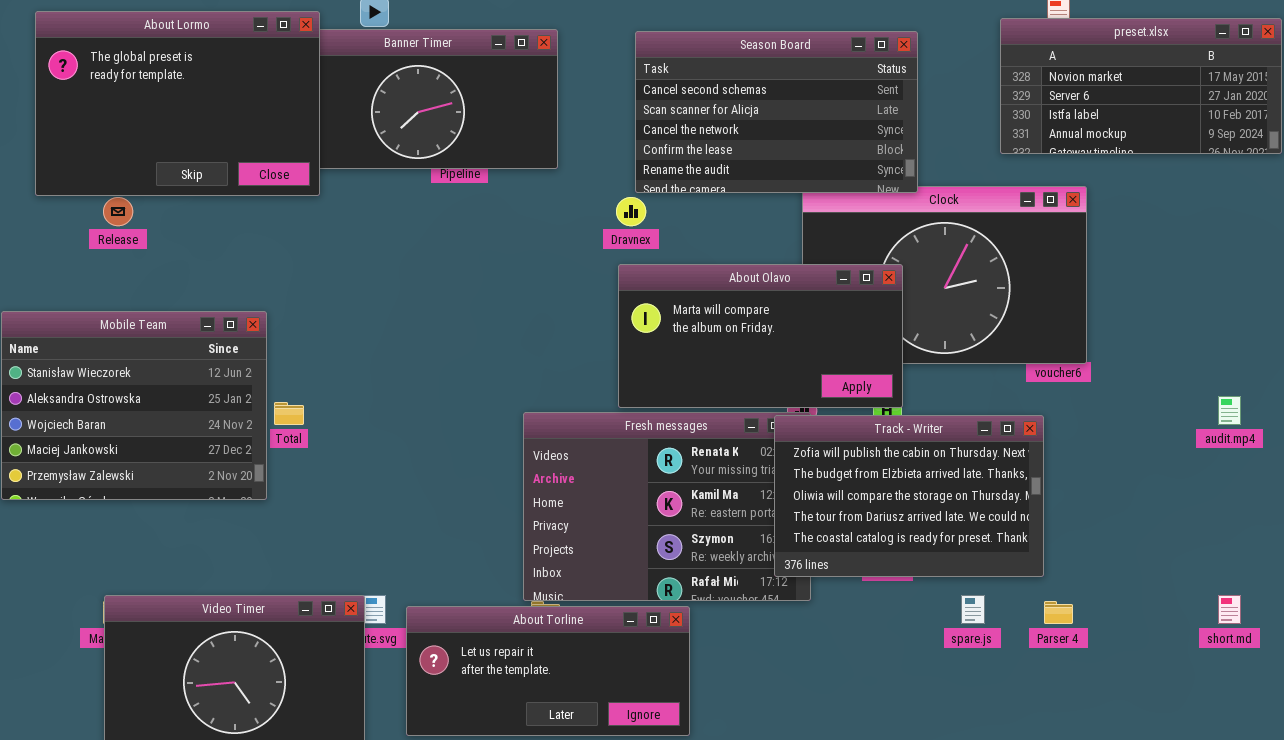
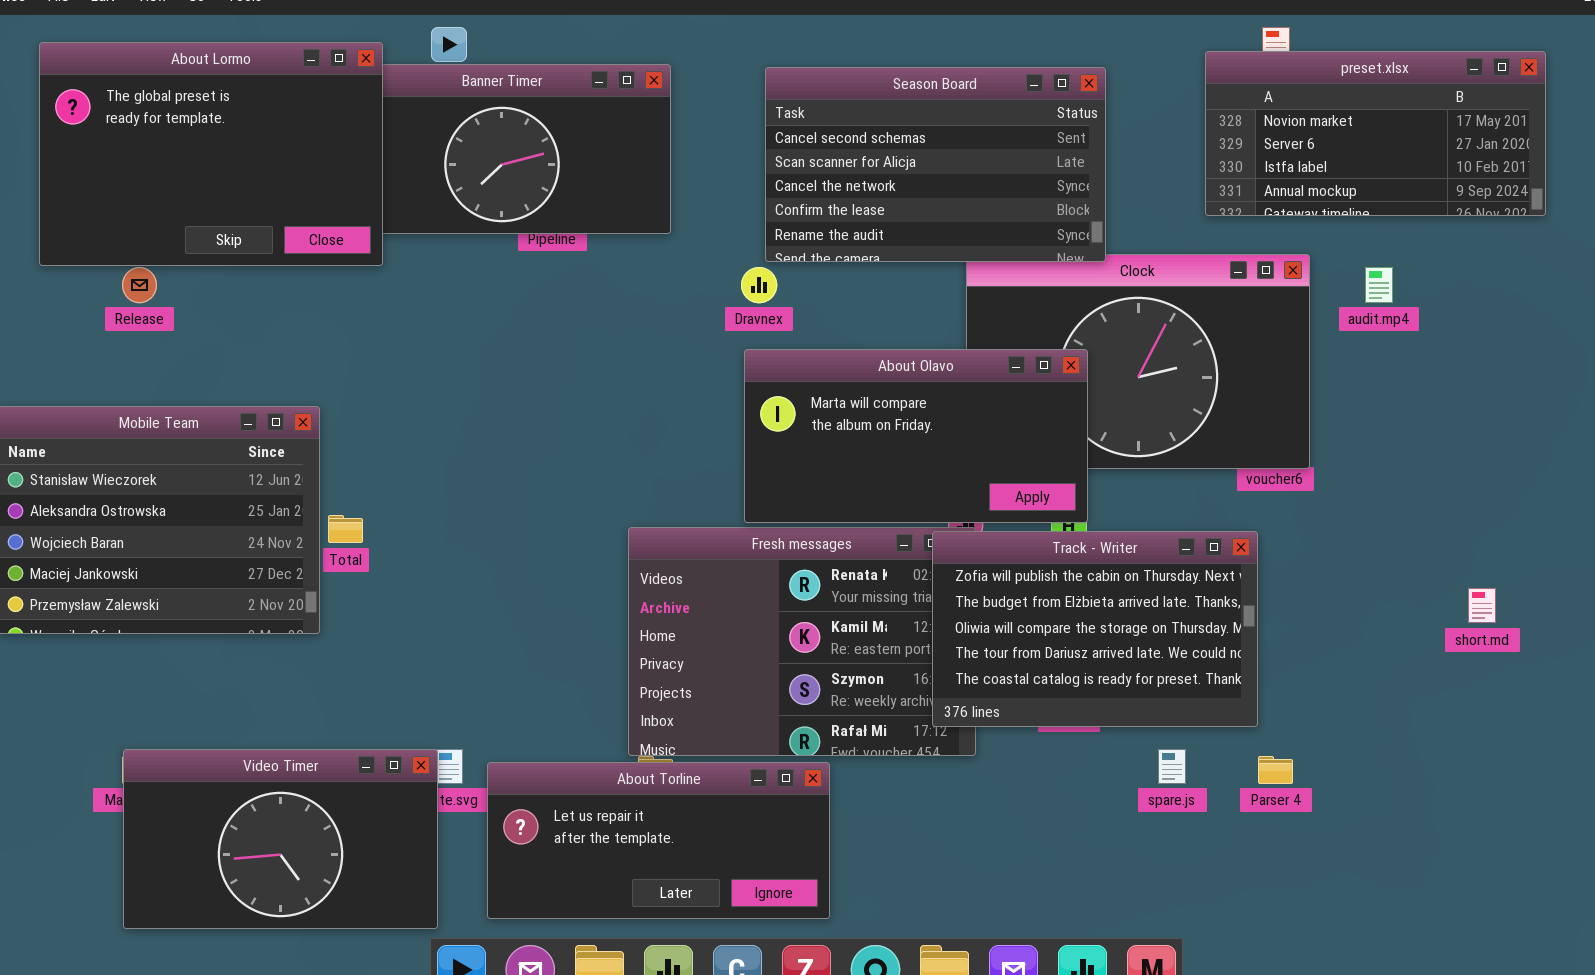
audit.mp4: [1218,396,1241,425] -> [1365,267,1393,303], moved
short.md: [1218,595,1241,624] -> [1468,588,1496,623], moved

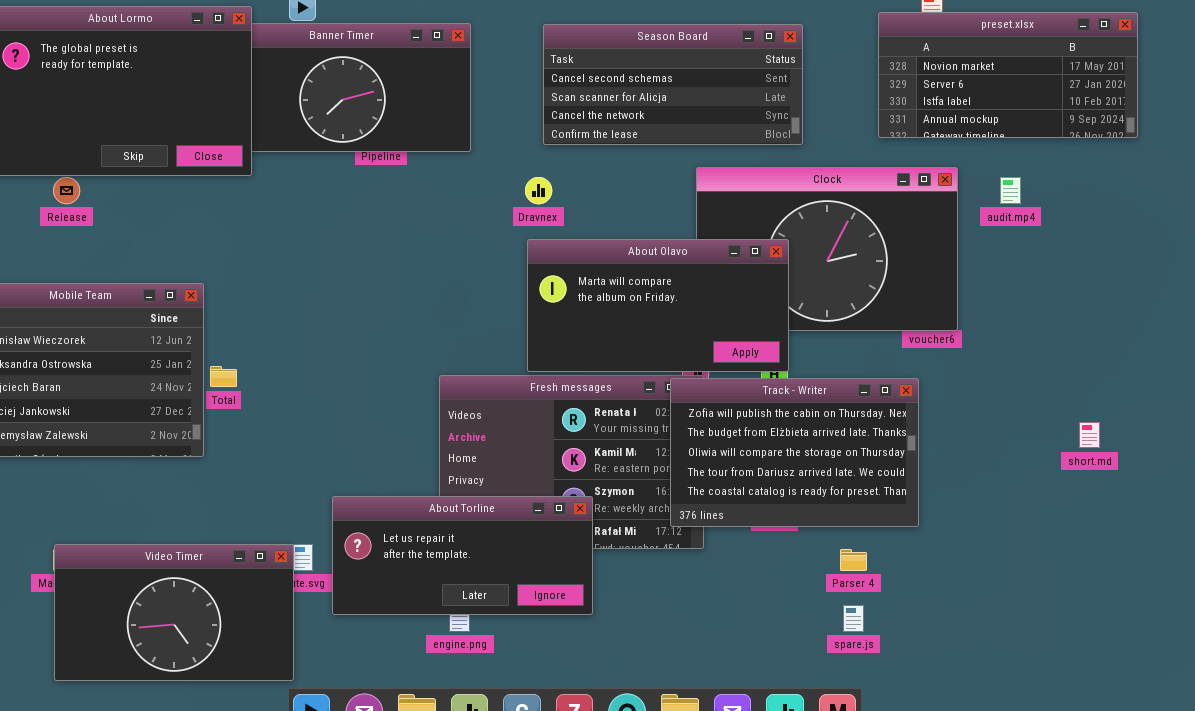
Season Board: [765,67,1106,262] -> [543,24,803,145], resized
spare.js: [1158,749,1186,784] -> [843,605,864,632], moved
Parser 4: [1258,756,1293,784] -> [840,549,867,571], moved
About Torline: [487,762,830,919] -> [332,496,593,615], moved

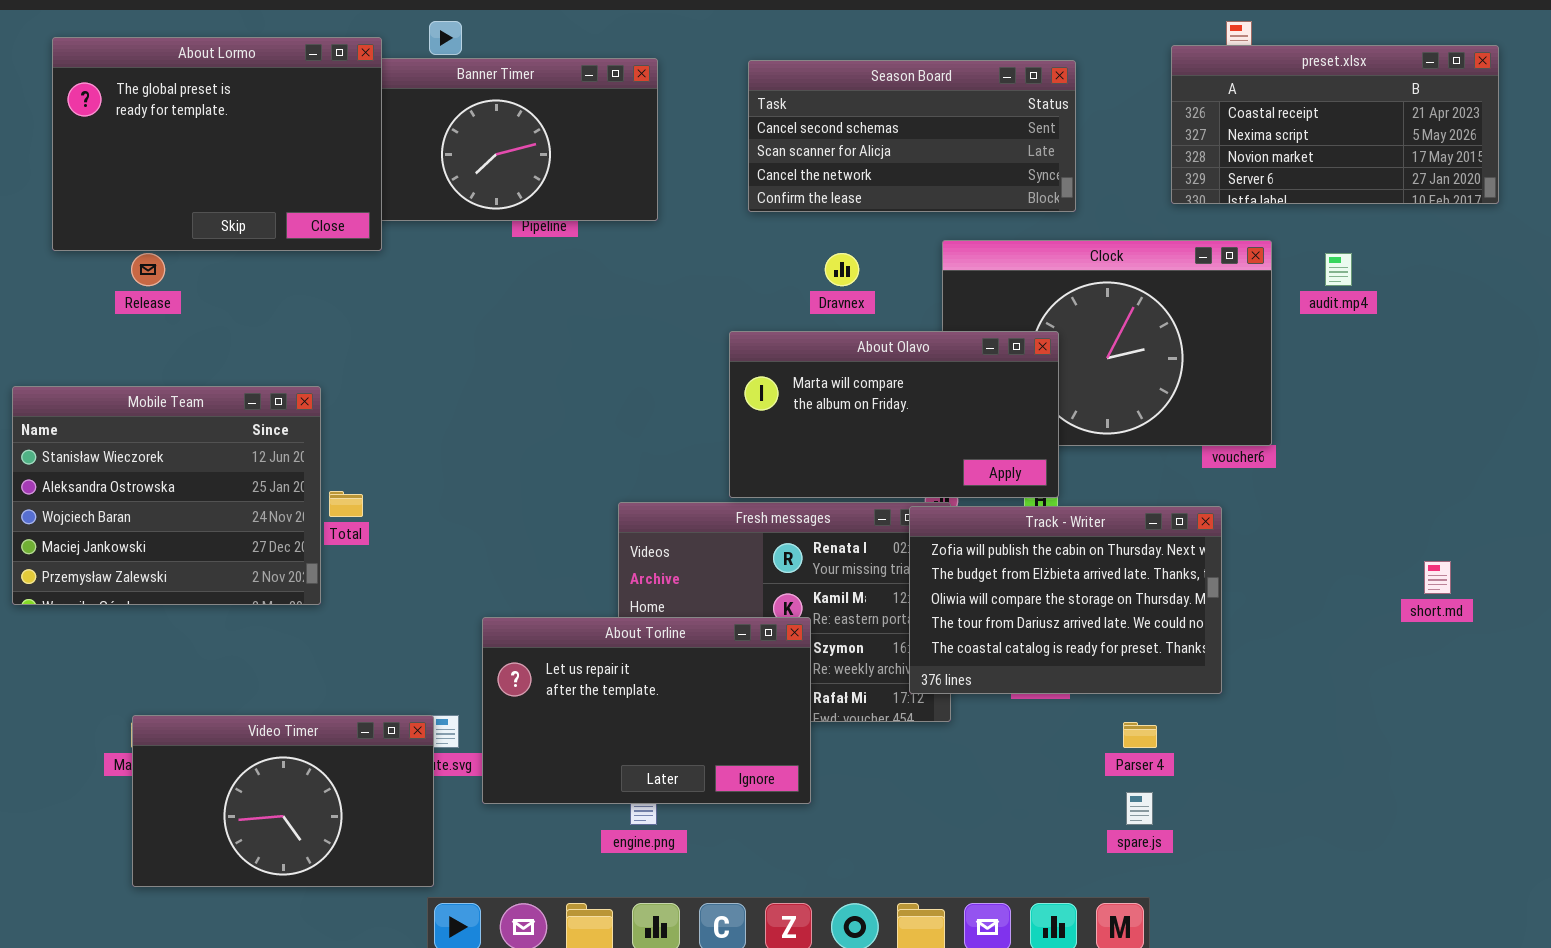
preset.xlsx: [878,12,1138,138] -> [1171,45,1499,204], scrolled up 2 rows
Dravnex: [525,177,552,204] -> [825,253,859,286], moved
About Torline: [332,496,593,615] -> [482,617,811,804], resized

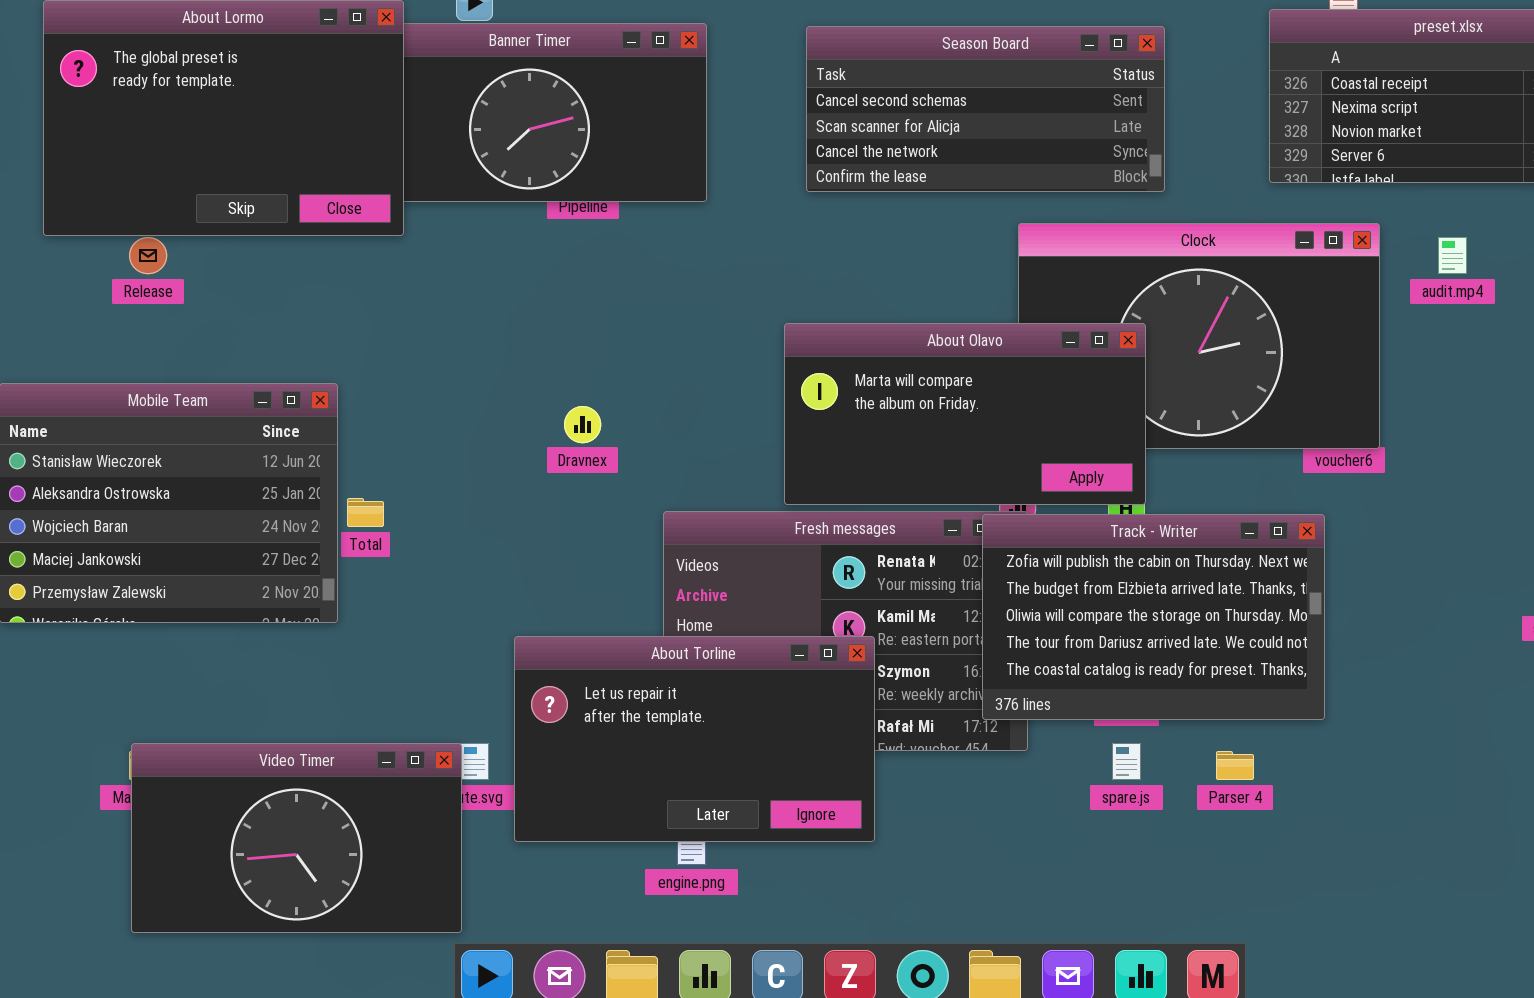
Dravnex: [825,253,859,286] -> [564,406,601,443], moved
spare.js: [1126,792,1153,825] -> [1112,743,1141,780], moved

